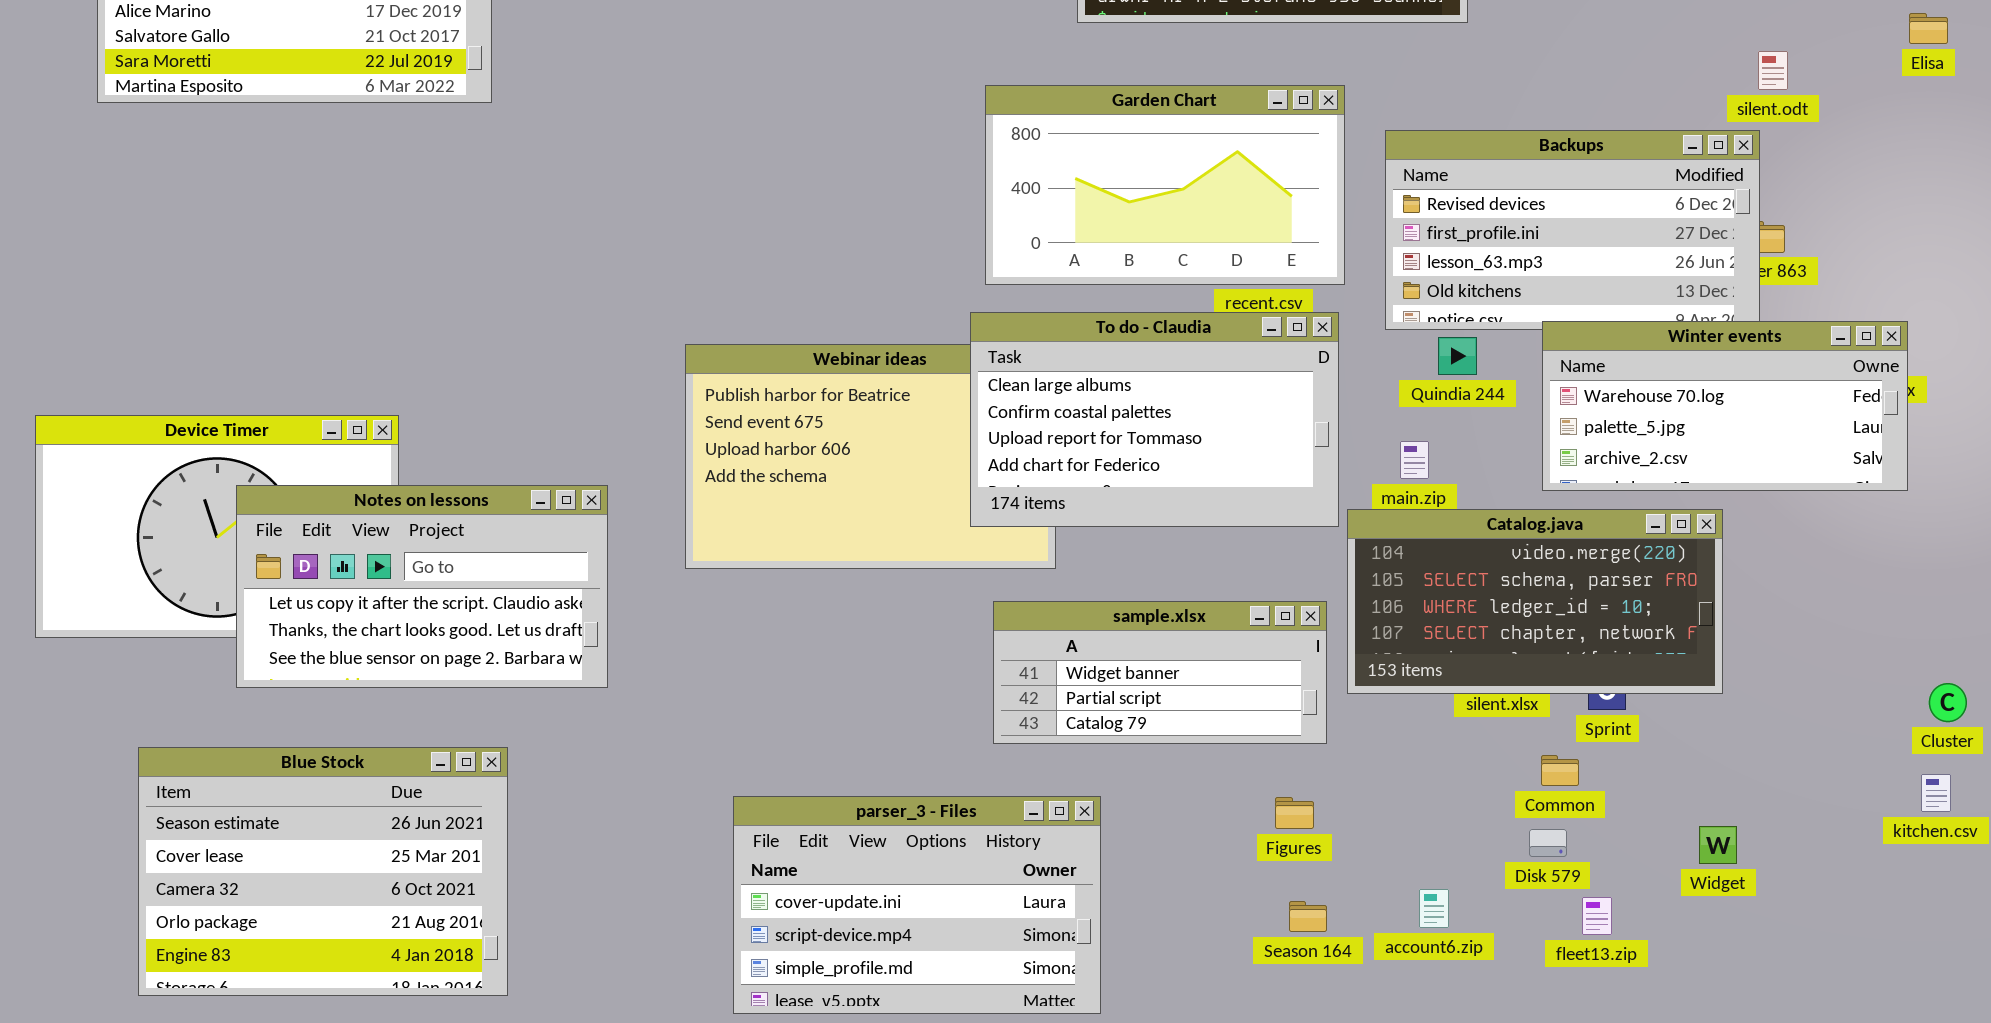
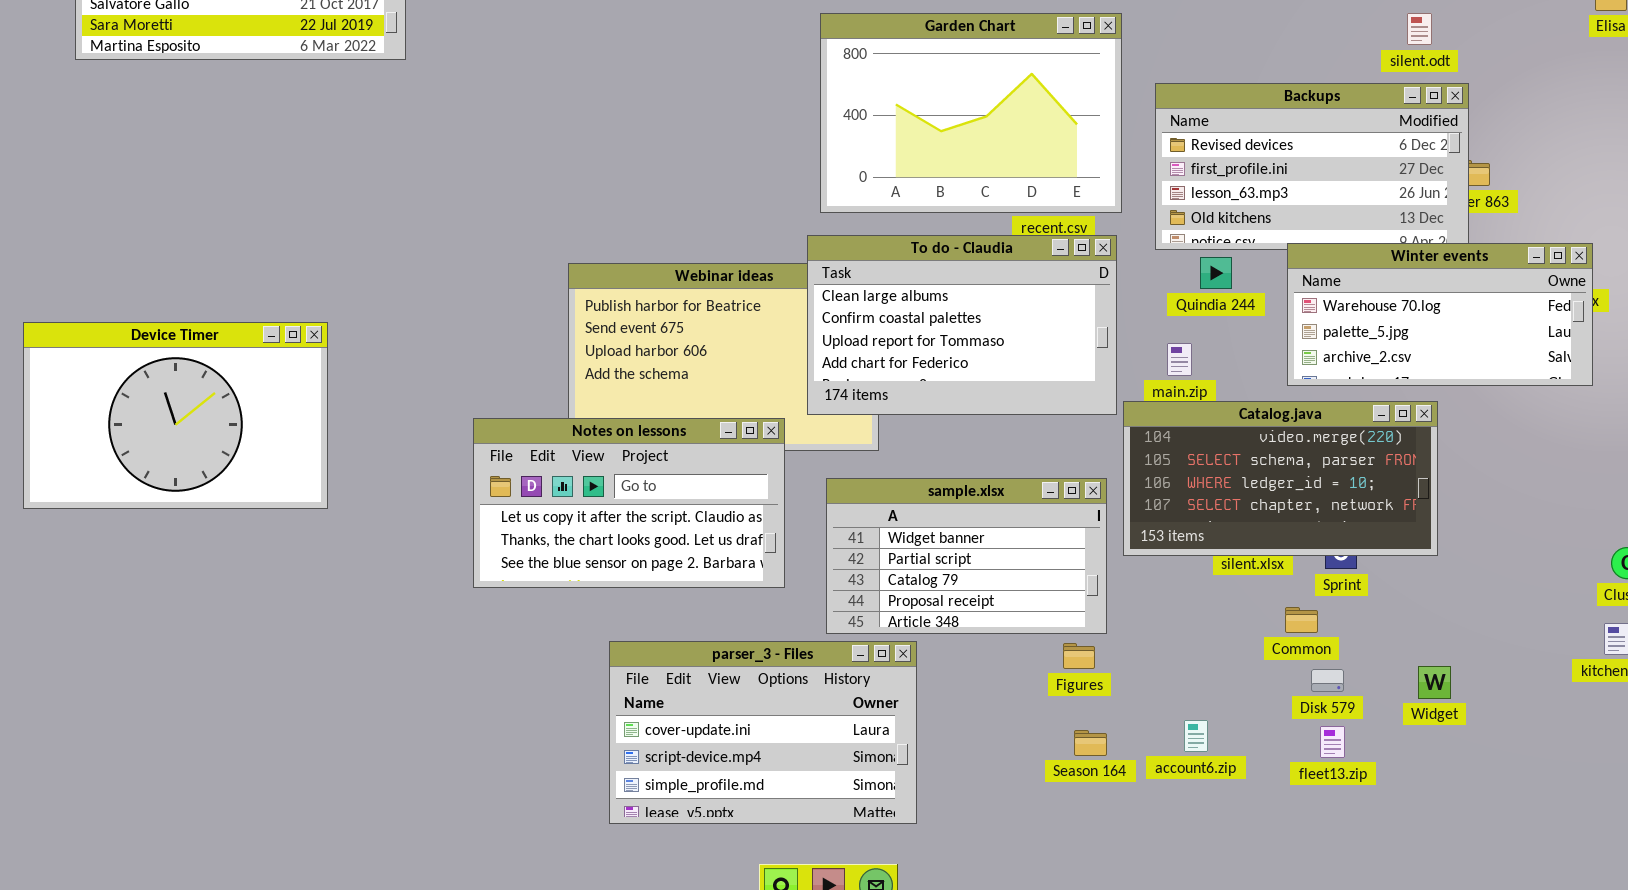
silent.odt: [1758,51,1788,90] -> [1407,13,1432,45], moved
Garden Chart: [985,85,1345,285] -> [820,13,1122,213], resized
Notes on lessons: [236,485,608,688] -> [473,418,785,588], moved
sample.xlsx: [993,601,1327,744] -> [826,478,1107,634], resized
Blue Stock: [138,747,508,996] -> none, closed
Disk 579: [1529,829,1567,857] -> [1311,669,1344,692], moved

